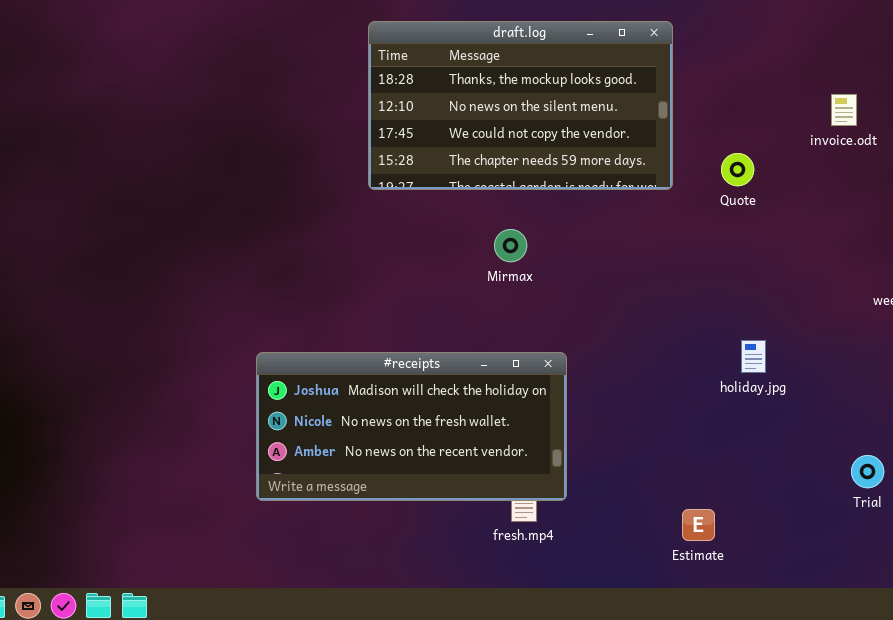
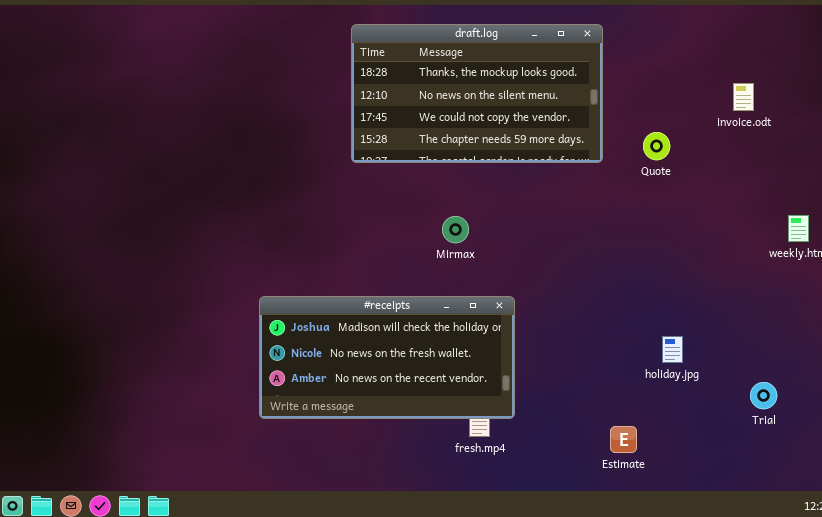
Mirmax: [494,229,527,262] -> [442,216,469,243], moved
holiday.jpg: [741,340,766,373] -> [662,336,683,363], moved

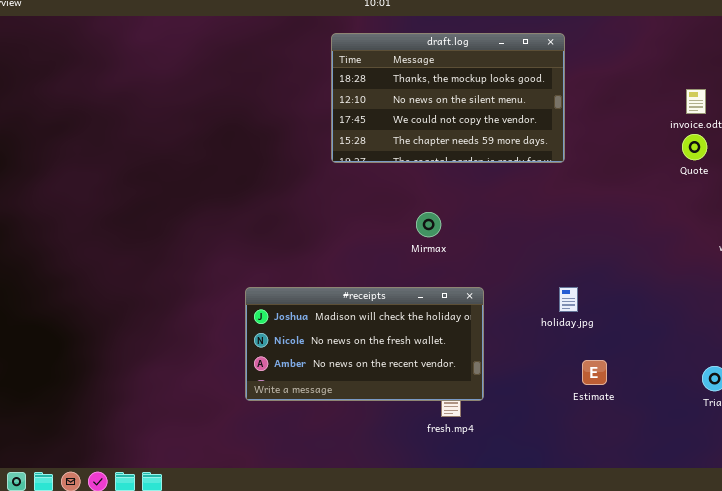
Quote: [643,132,670,160] -> [682,134,707,160], moved
holiday.jpg: [662,336,683,363] -> [559,287,578,312], moved
Estimate: [610,426,637,453] -> [582,360,607,385], moved

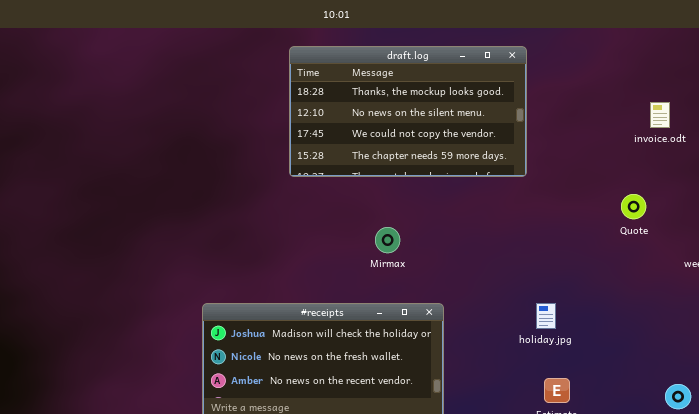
Quote: [682,134,707,160] -> [621,194,646,219], moved
holiday.jpg: [559,287,578,312] -> [536,303,556,329], moved

